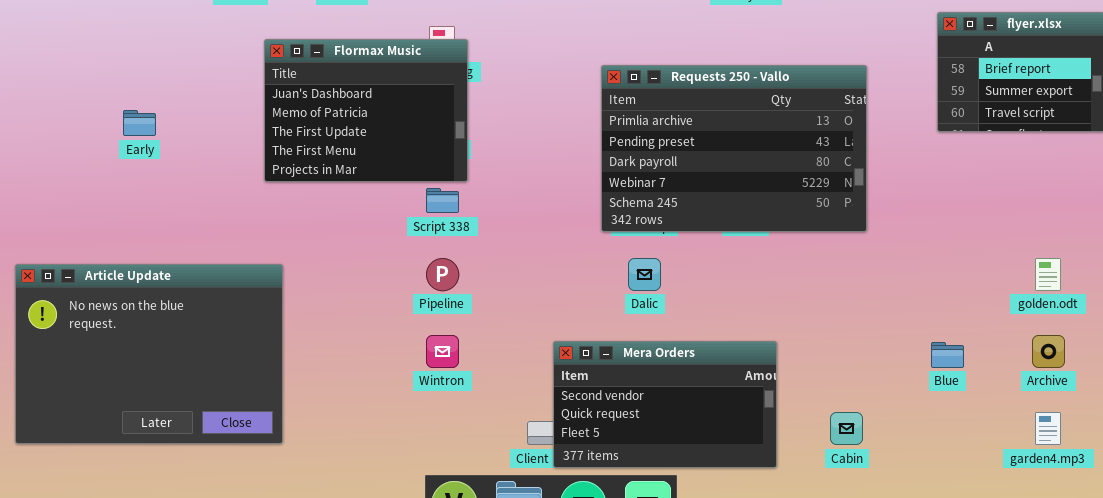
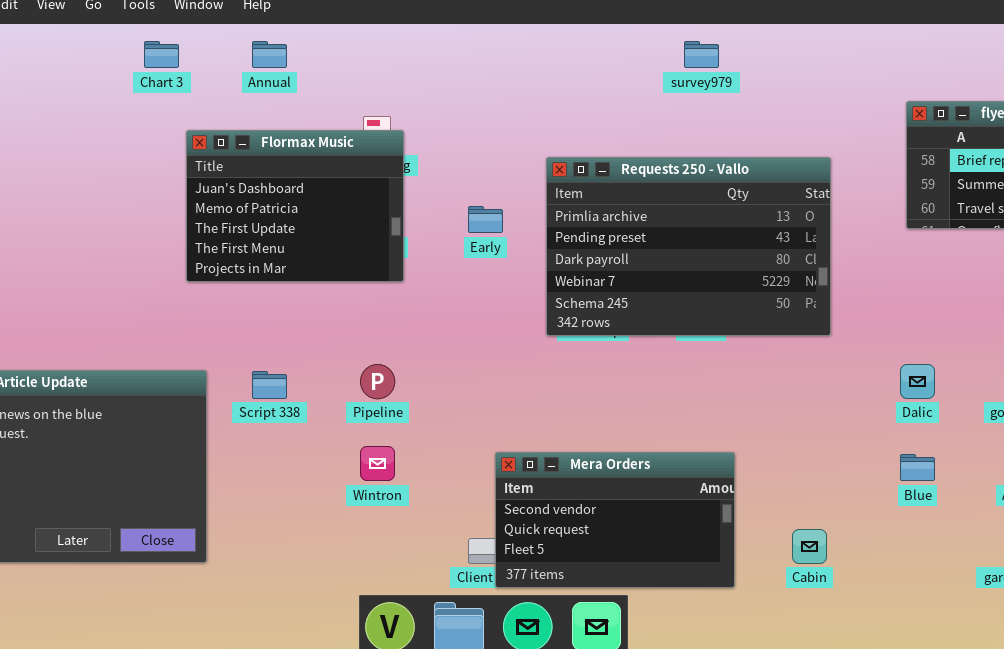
Early: [123,110,156,136] -> [468,206,503,233], moved
Script 338: [426,188,459,213] -> [252,371,287,399], moved
Dalic: [628,258,661,291] -> [900,364,935,399], moved

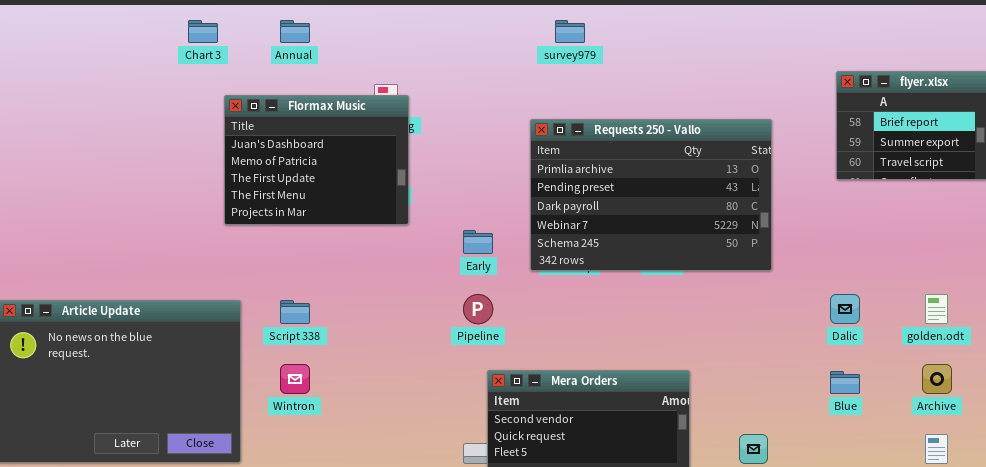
survey979: [684,41,719,68] -> [555,20,585,43], moved
Early: [468,206,503,233] -> [463,230,493,254], moved
Pipeline: [360,364,395,399] -> [463,294,493,324], moved
Wintron: [360,446,395,481] -> [280,364,310,394], moved

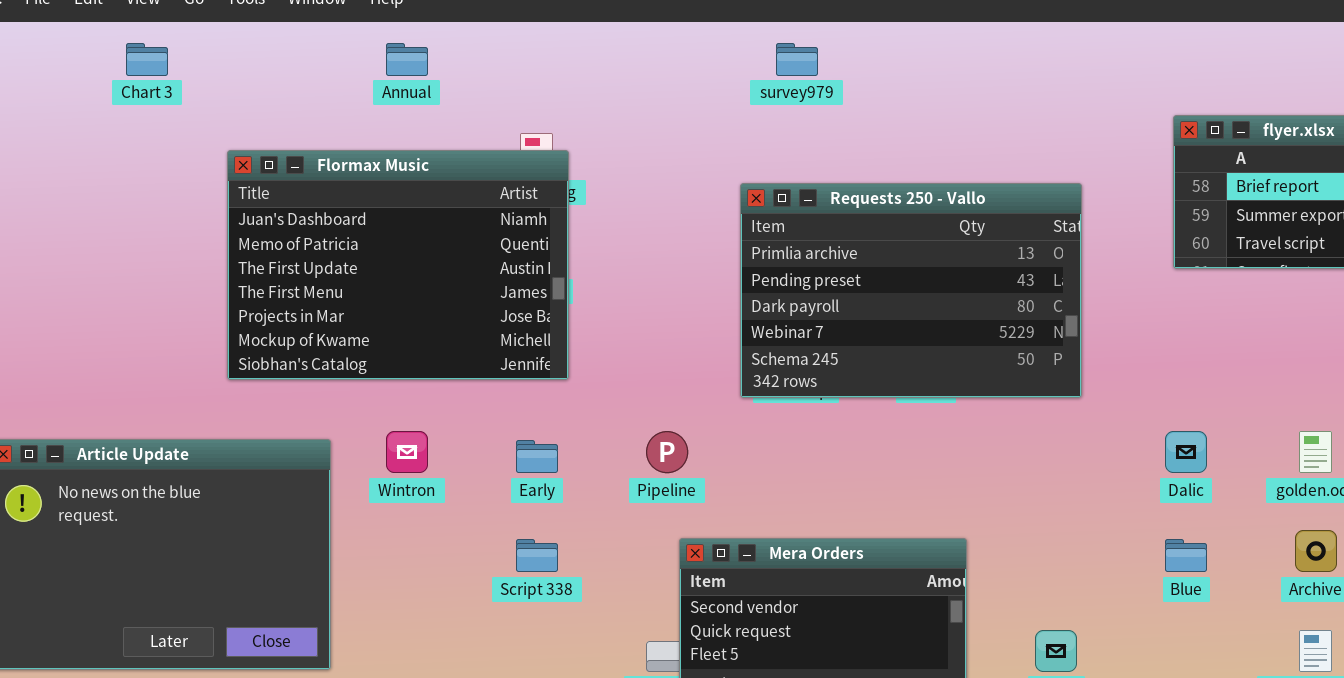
Chart 3: [188,20,218,43] -> [126,43,168,76], moved
Flormax Music: [224,95,409,225] -> [227,150,569,380], resized
Early: [463,230,493,254] -> [516,440,558,473], moved
Script 338: [280,300,310,324] -> [516,539,558,572], moved
Wintron: [280,364,310,394] -> [386,431,428,473], moved

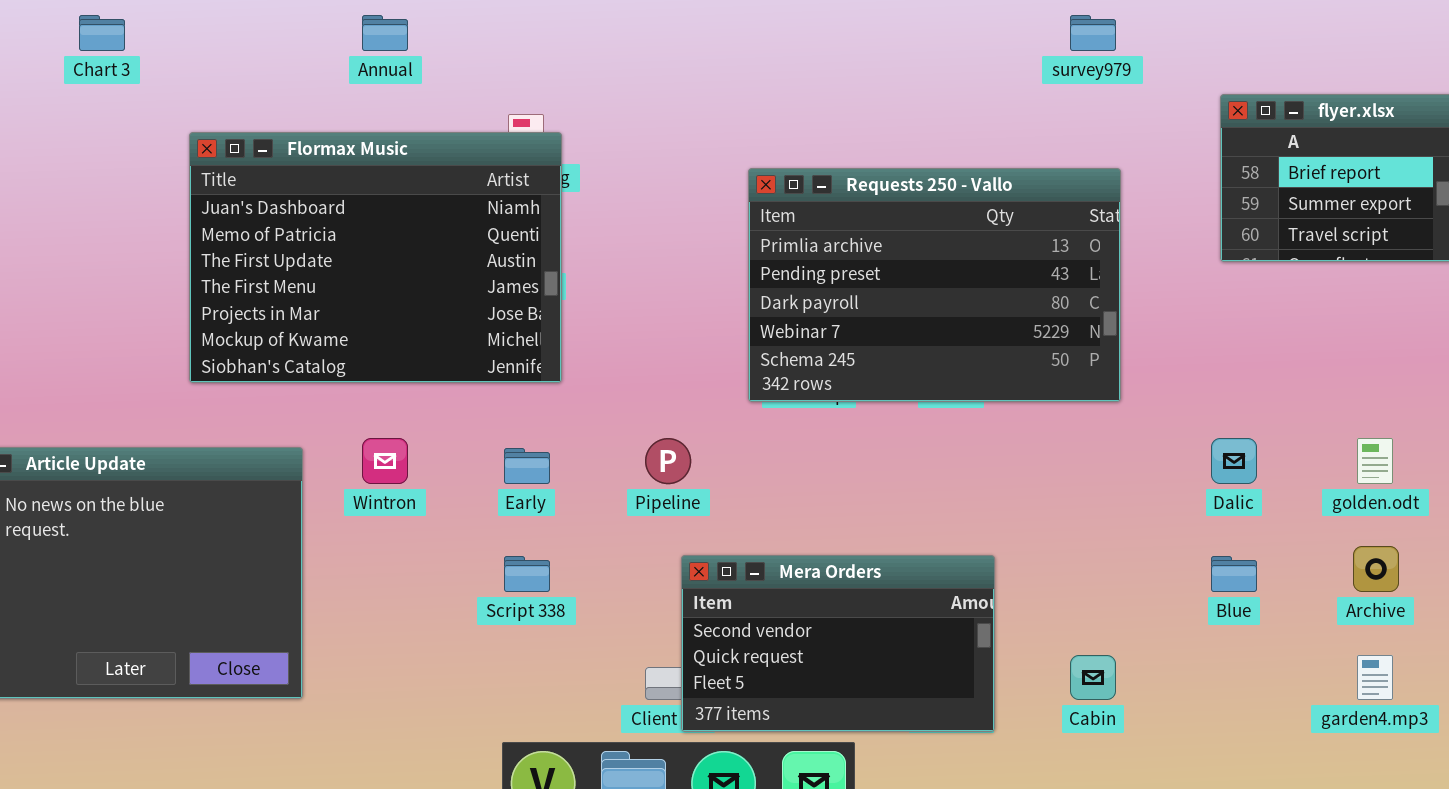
survey979: [776,43,818,76] -> [1070,15,1116,51], moved

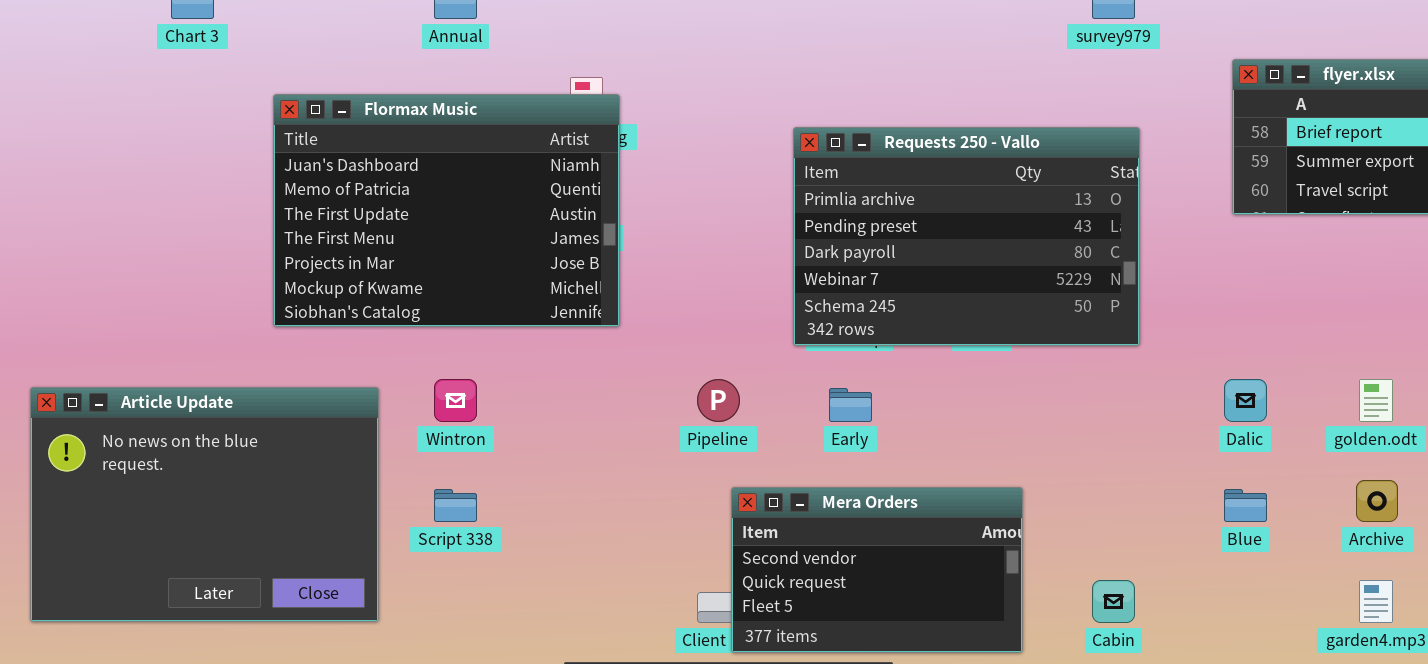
Early: [504,448,550,484] -> [829,388,872,422], moved
Script 338: [504,556,550,592] -> [434,489,477,522], moved

